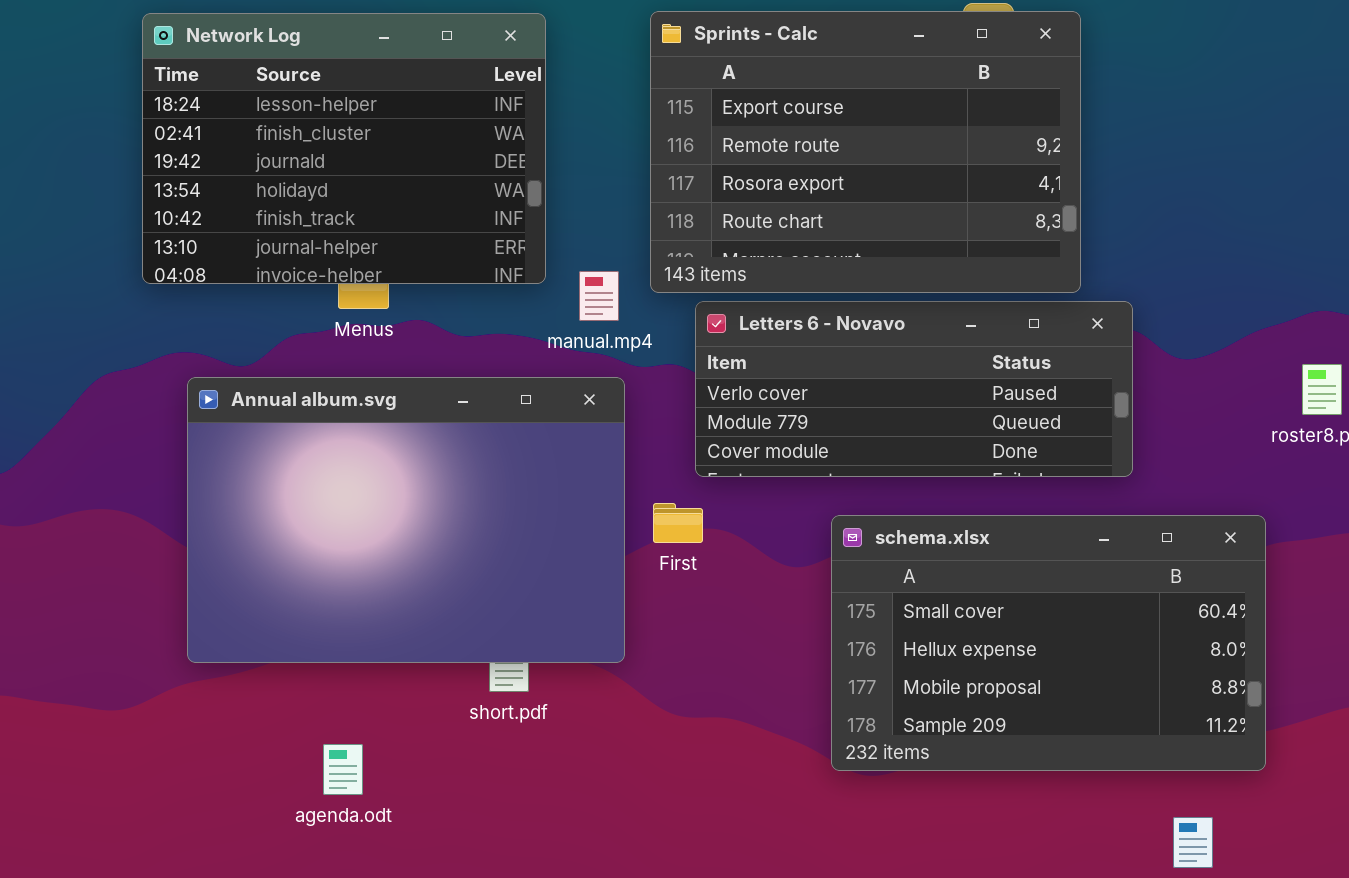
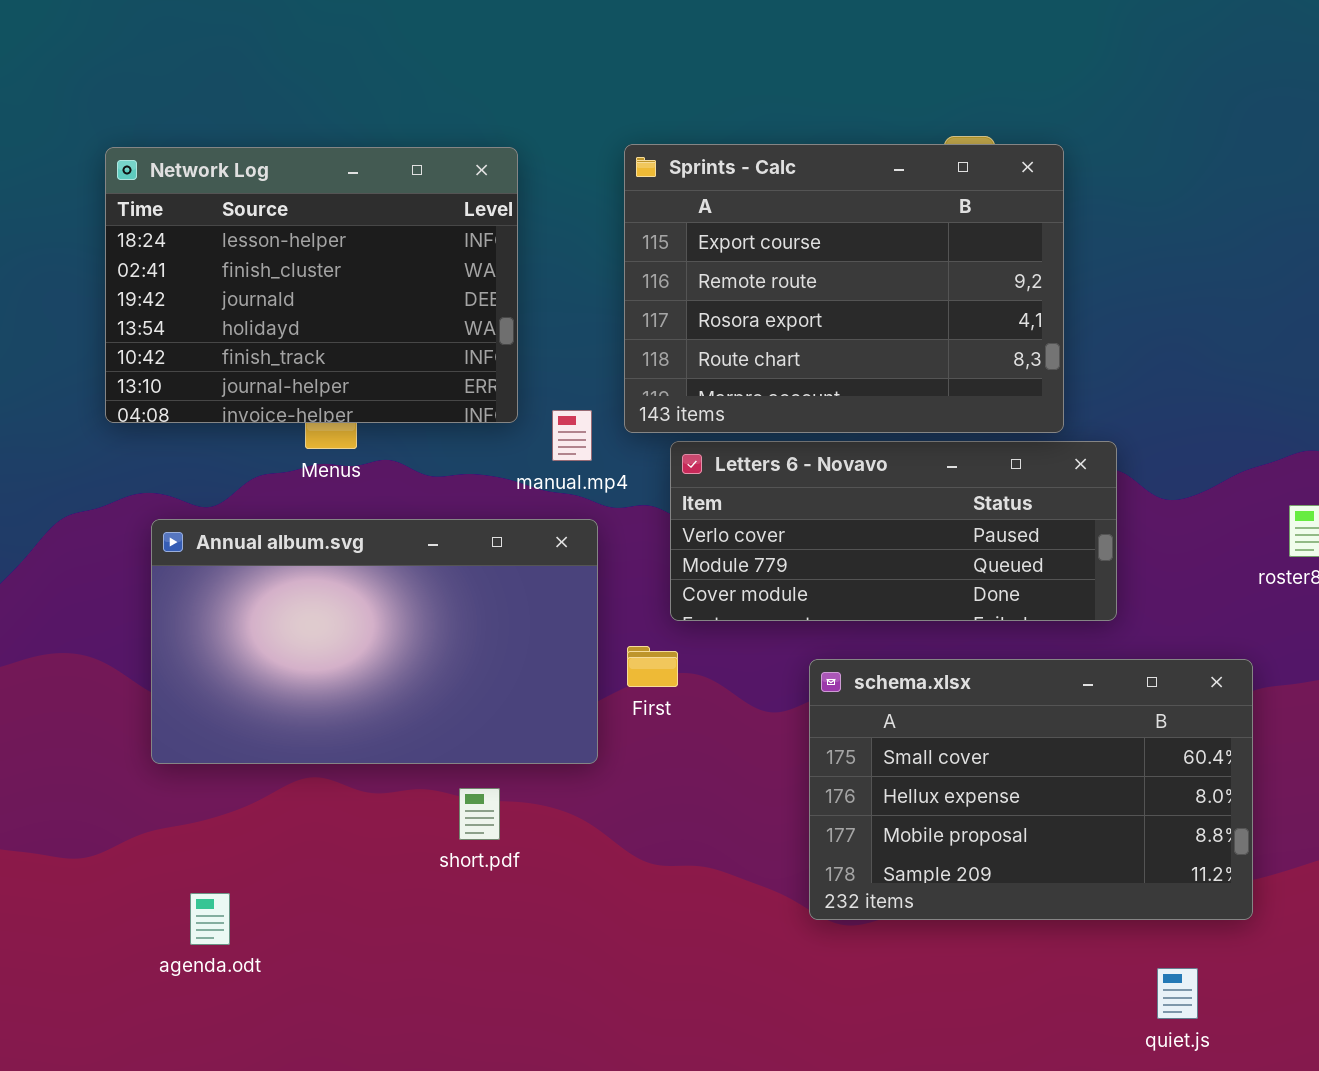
Annual album.svg: [187,377,625,663] -> [151,519,598,764], resized
agenda.odt: [323,744,363,795] -> [190,893,230,945], moved

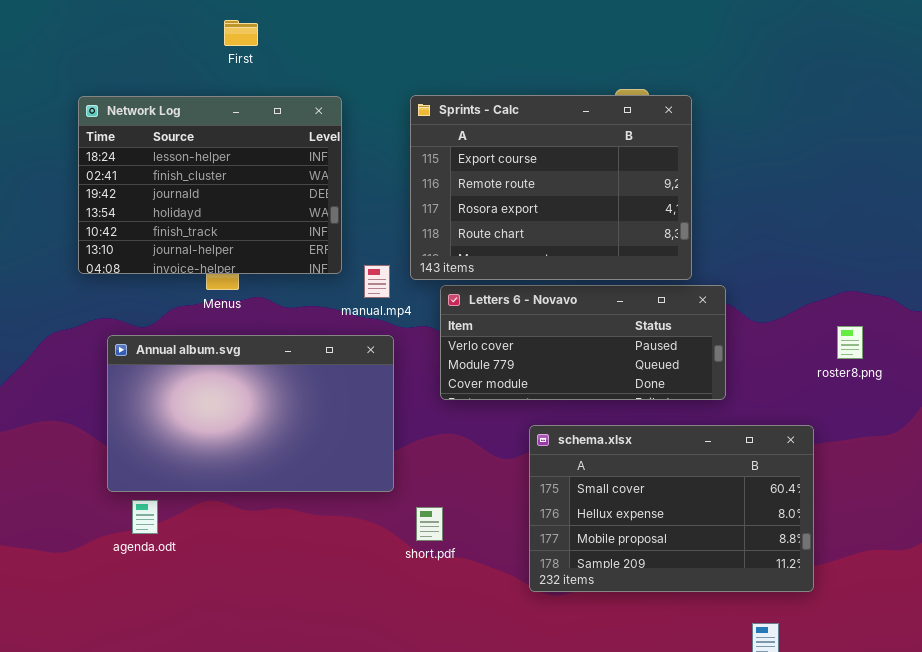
First: [627,646,678,687] -> [224,20,258,46], moved
short.pdf: [459,788,500,840] -> [416,507,443,541], moved
agenda.odt: [190,893,230,945] -> [132,500,158,534], moved

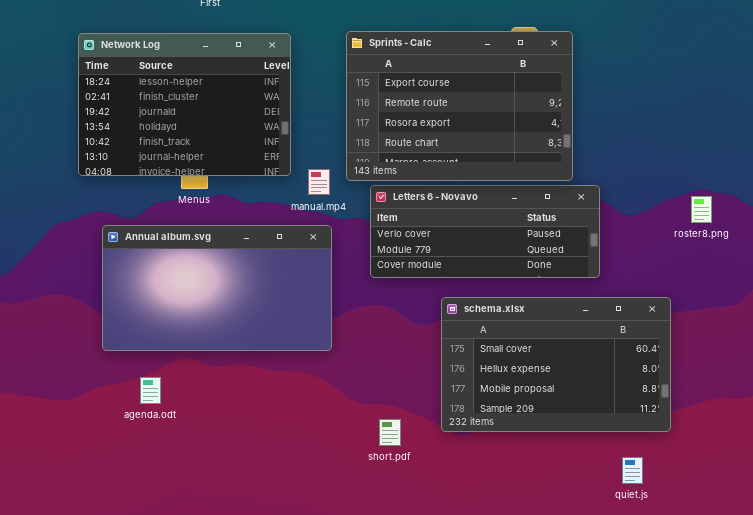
roster8.png: [837,326,863,359] -> [691,196,712,223], moved
agenda.odt: [132,500,158,534] -> [140,377,161,404], moved
short.pdf: [416,507,443,541] -> [379,419,401,446], moved

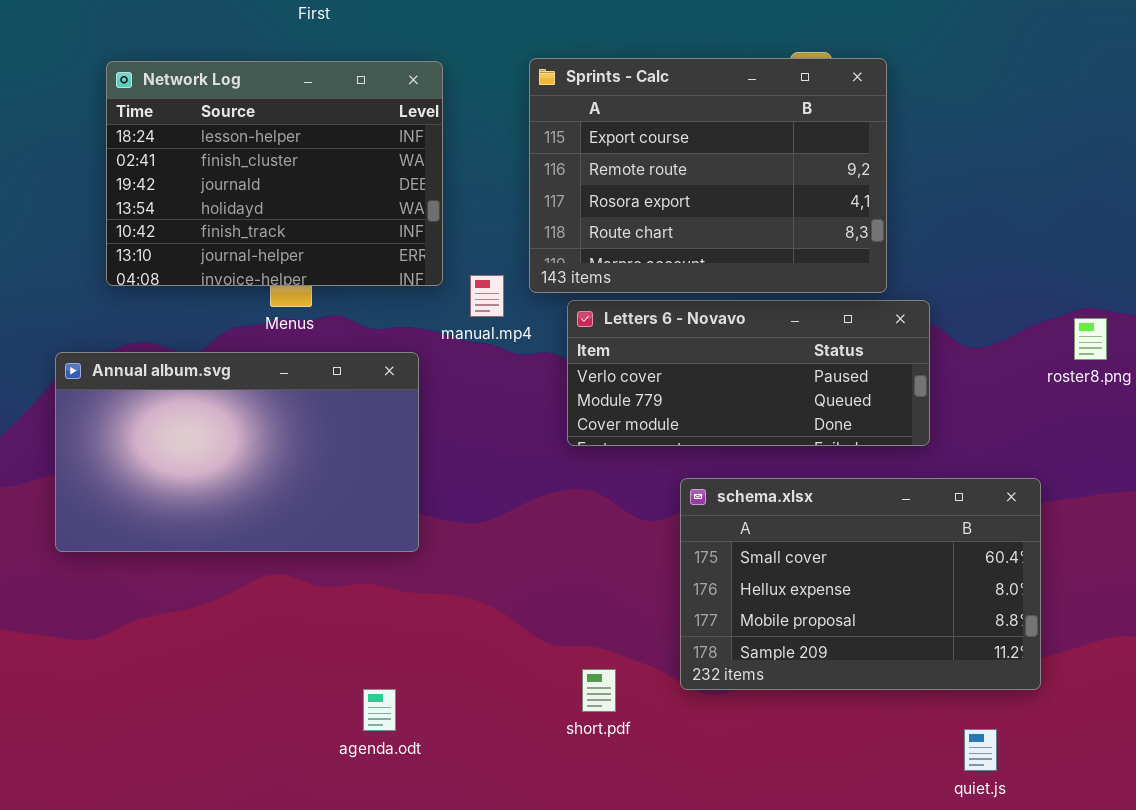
Annual album.svg: [102,225,332,351] -> [55,352,419,552], moved
agenda.odt: [140,377,161,404] -> [363,689,396,731], moved

